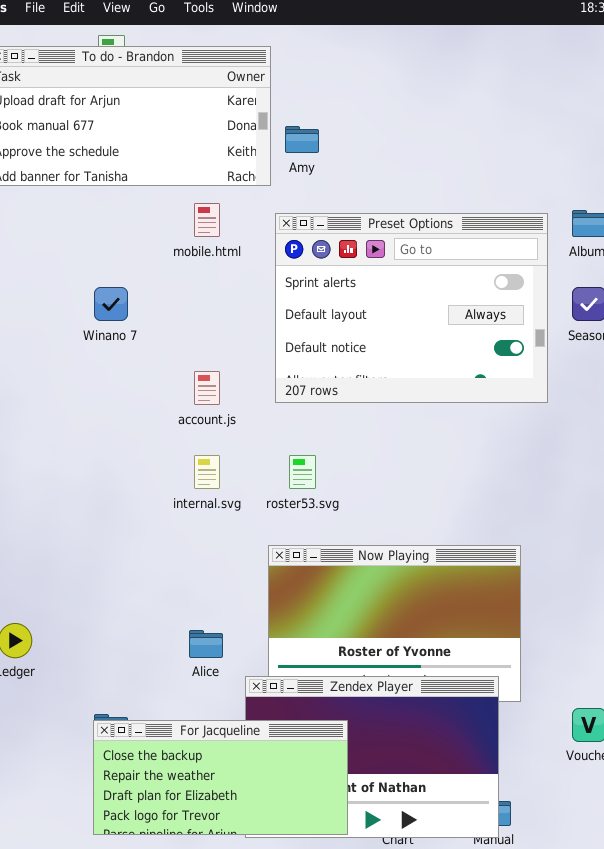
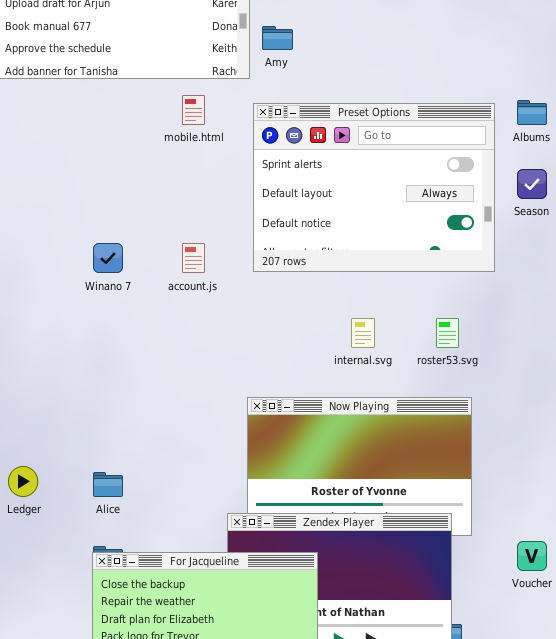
Winano 7: [94,287,128,321] -> [93,243,123,273], moved
internal.svg: [194,455,220,489] -> [351,318,375,348], moved
roster53.svg: [289,455,316,489] -> [436,318,459,348], moved
Alice: [189,630,223,658] -> [93,472,123,497], moved

